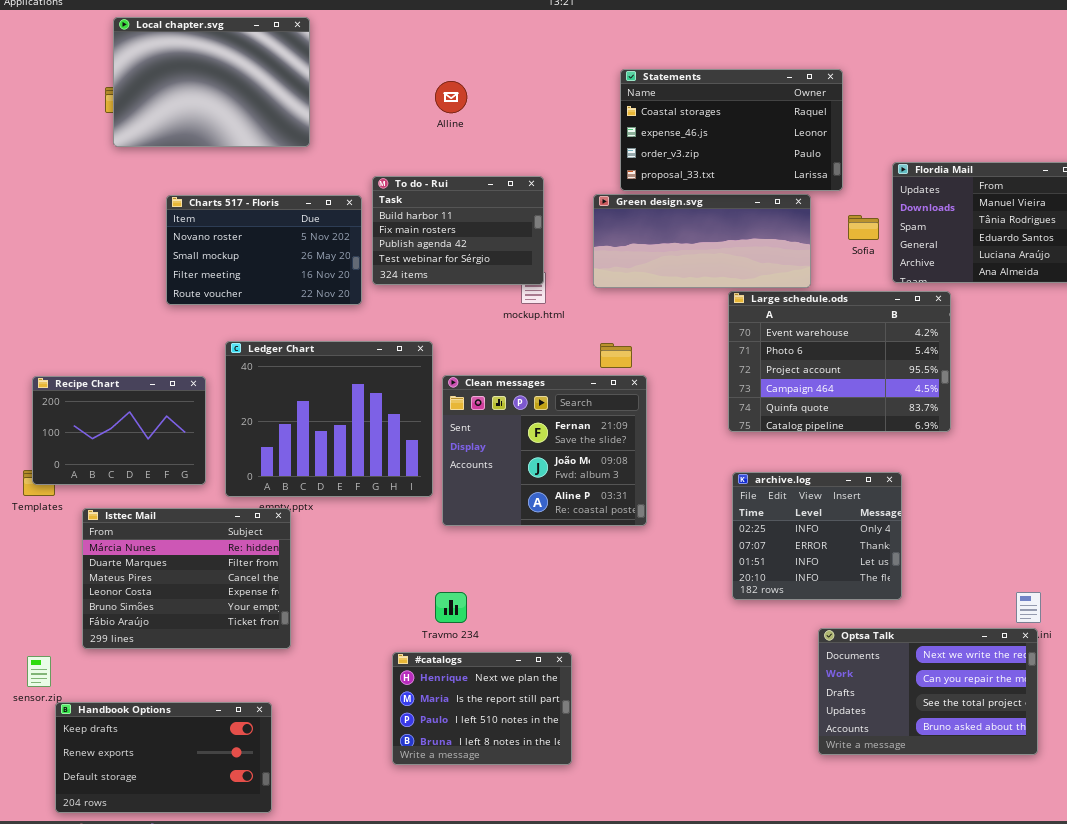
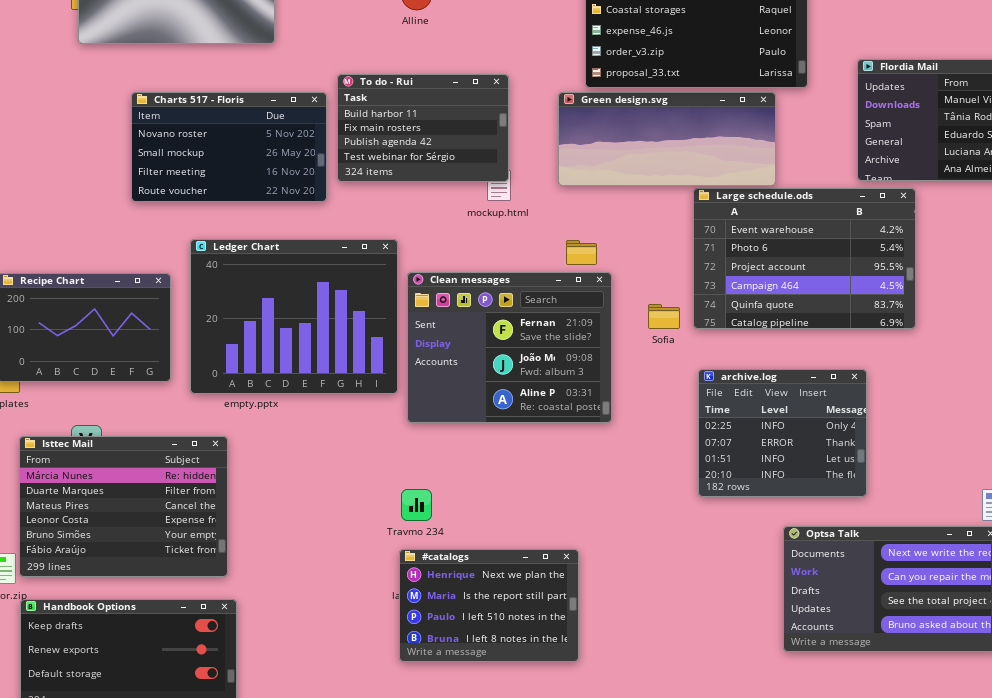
Sofia: [848,215,879,240] -> [648,304,680,329], moved
Isttec Mail: [82,508,291,649] -> [19,436,228,577], moved
#catalogs: [392,652,572,765] -> [399,549,579,662], moved

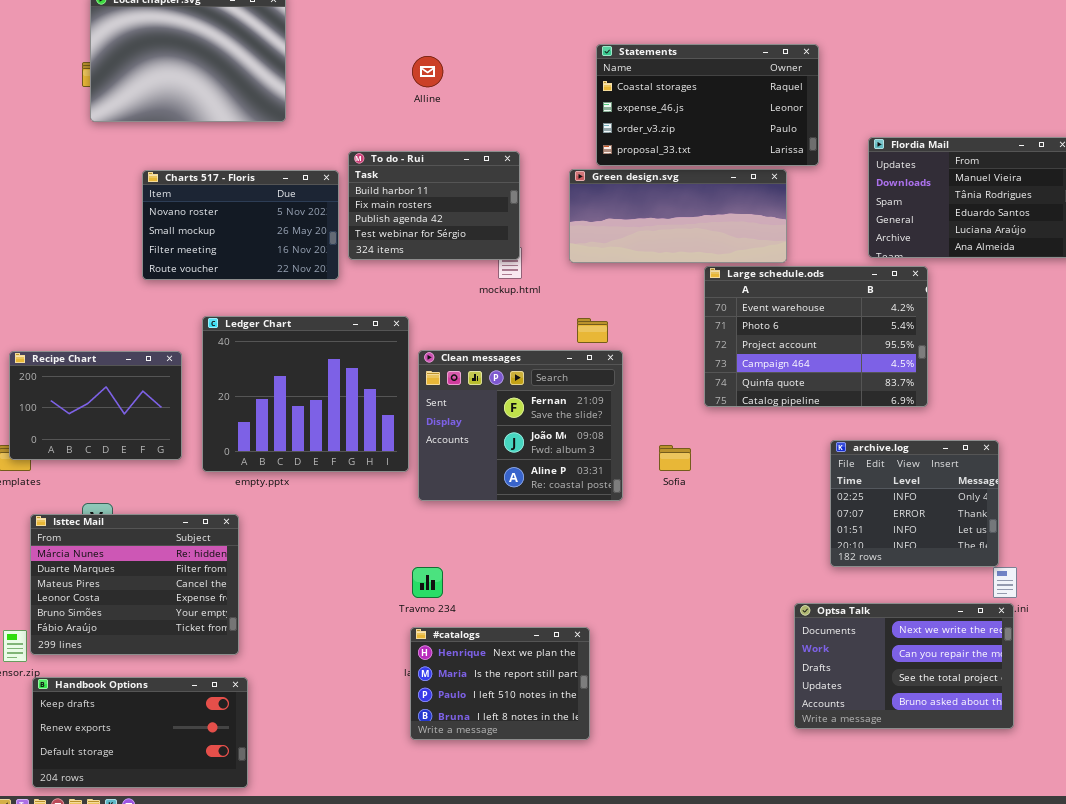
Sofia: [648,304,680,329] -> [659,445,691,471], moved
archive.log: [698,369,867,497] -> [830,440,999,567], moved

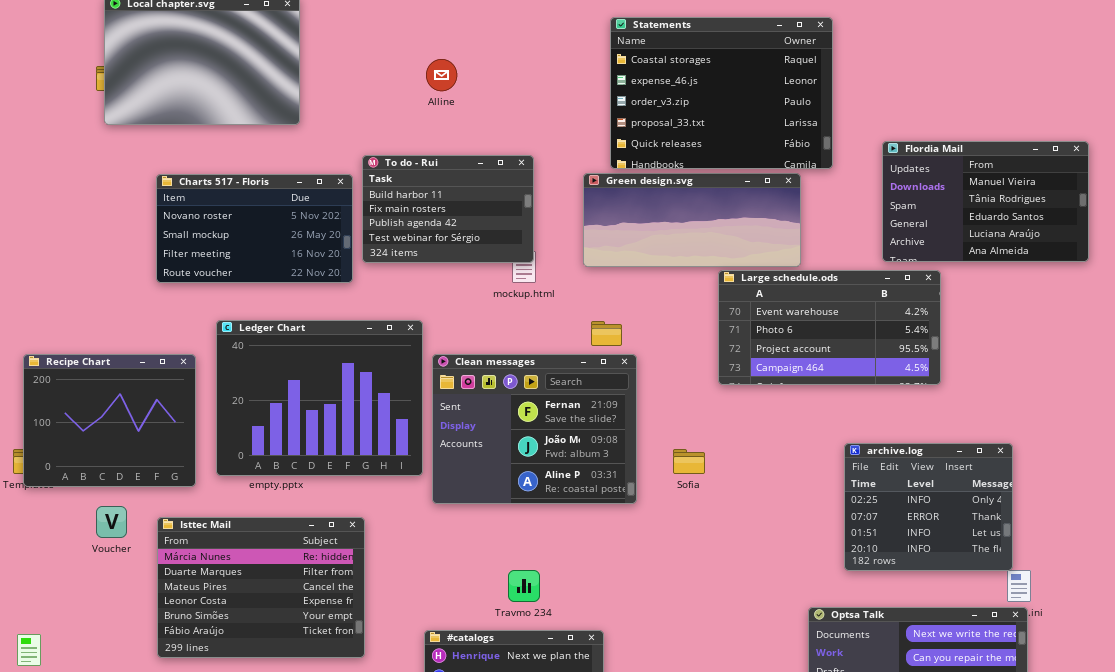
Statements: [596,44,819,166] -> [610,17,833,169], resized
Large schedule.ods: [704,266,928,407] -> [718,270,941,385], resized
Recipe Chart: [9,351,182,460] -> [23,354,196,487], resized
Isttec Mail: [30,514,239,655] -> [157,517,365,658], moved
Travmo 234: [412,567,443,598] -> [508,570,540,602], moved

